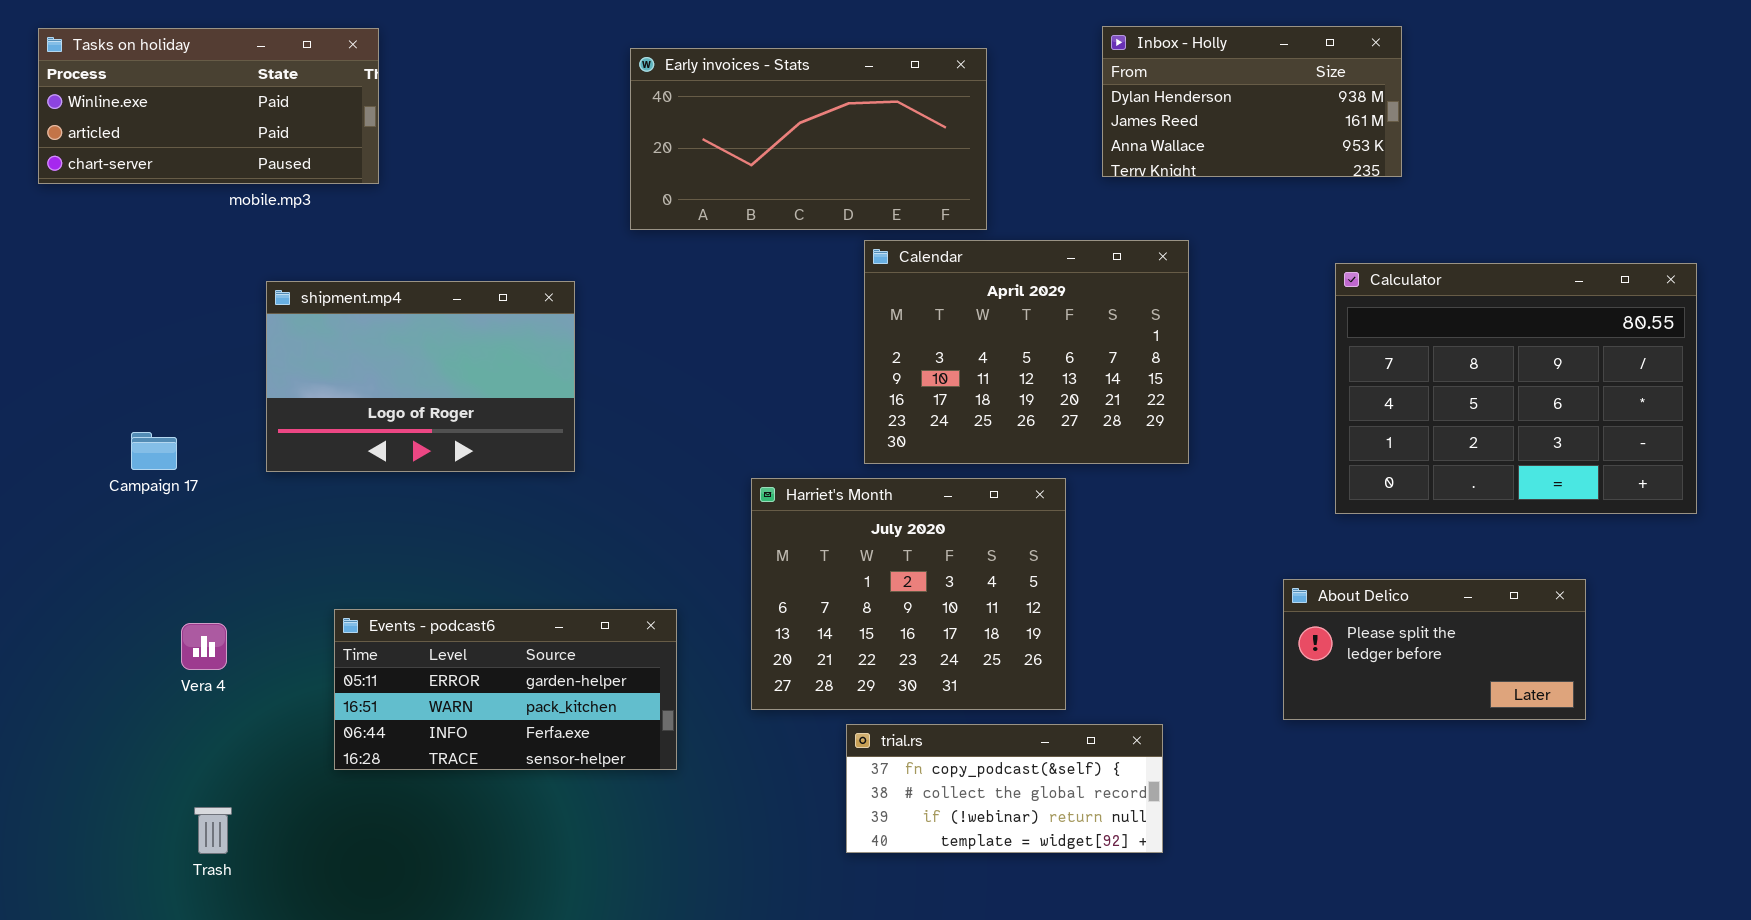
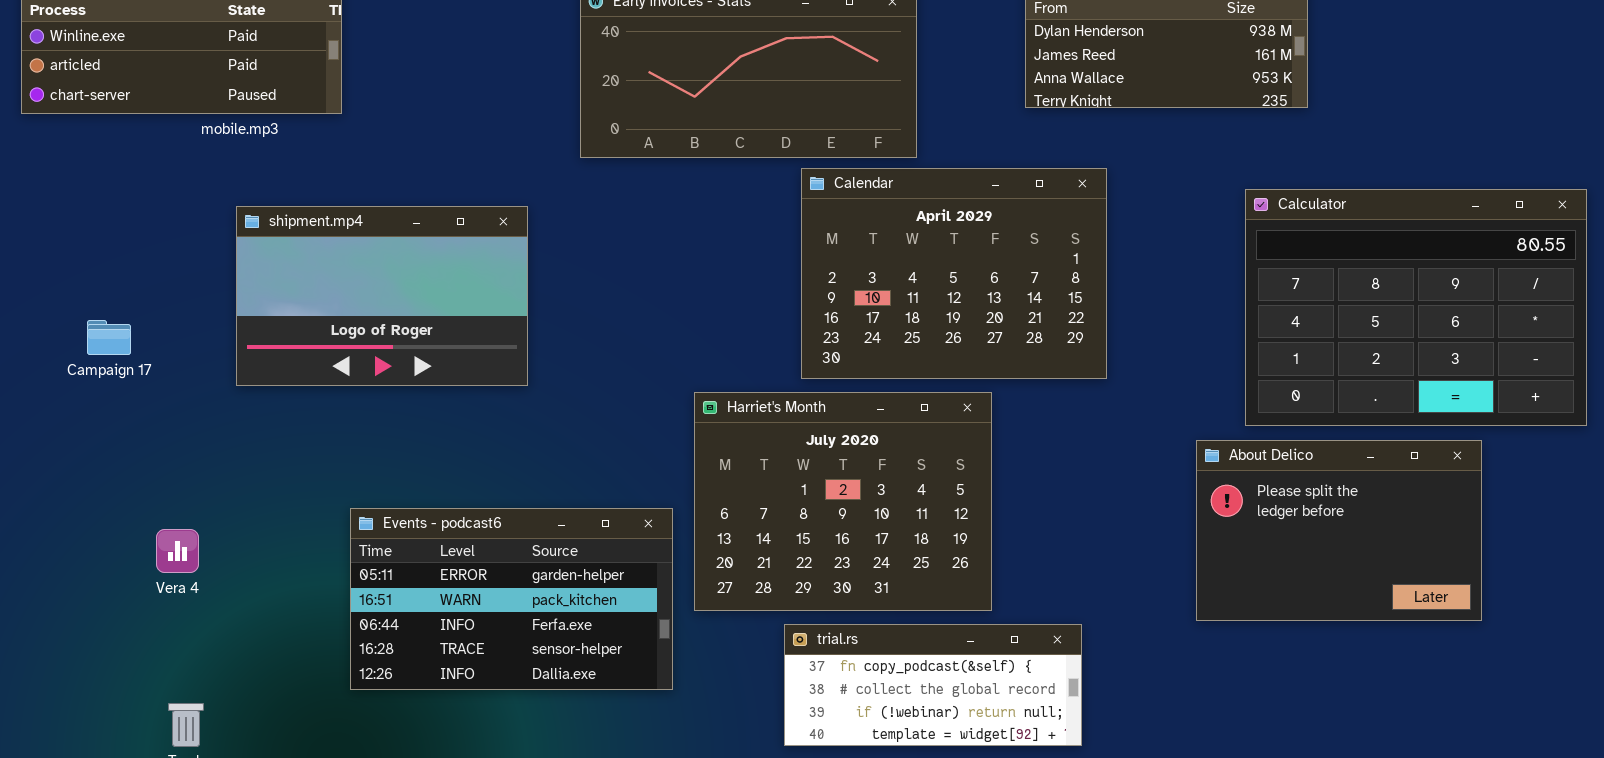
Campaign 17: [131,432,177,470] -> [87,320,131,355], moved
About Delico: [1283,579,1586,720] -> [1196,440,1482,621], resized
Events - podcast6: [334,609,677,770] -> [350,508,673,690], moved, resized

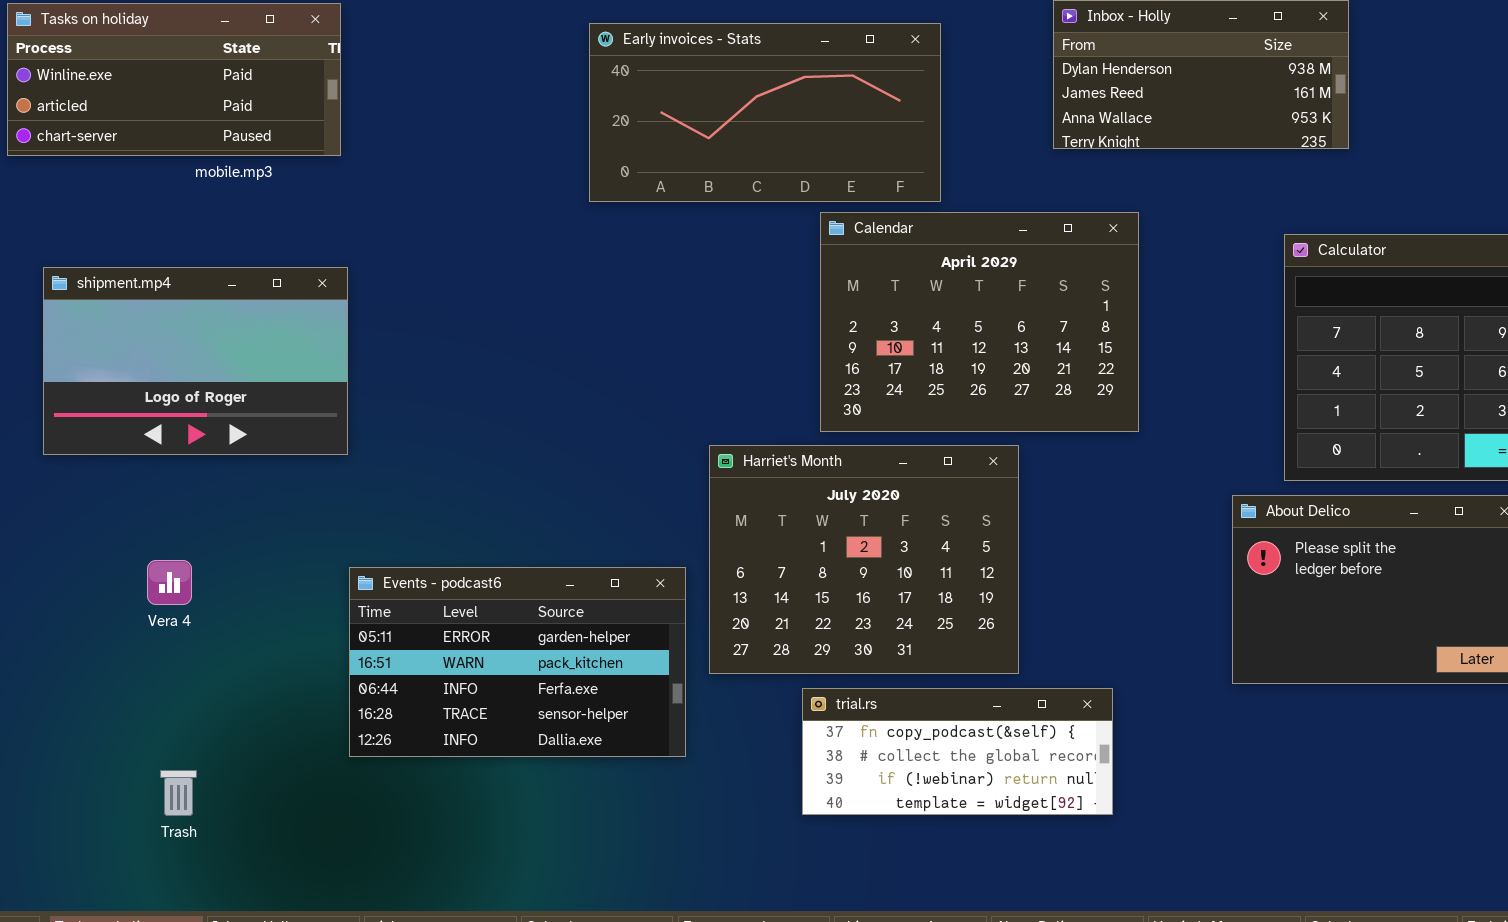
shipment.mp4: [236,206,528,386] -> [43,267,348,455], moved
Vera 4: [156,529,199,573] -> [147,560,192,605], moved

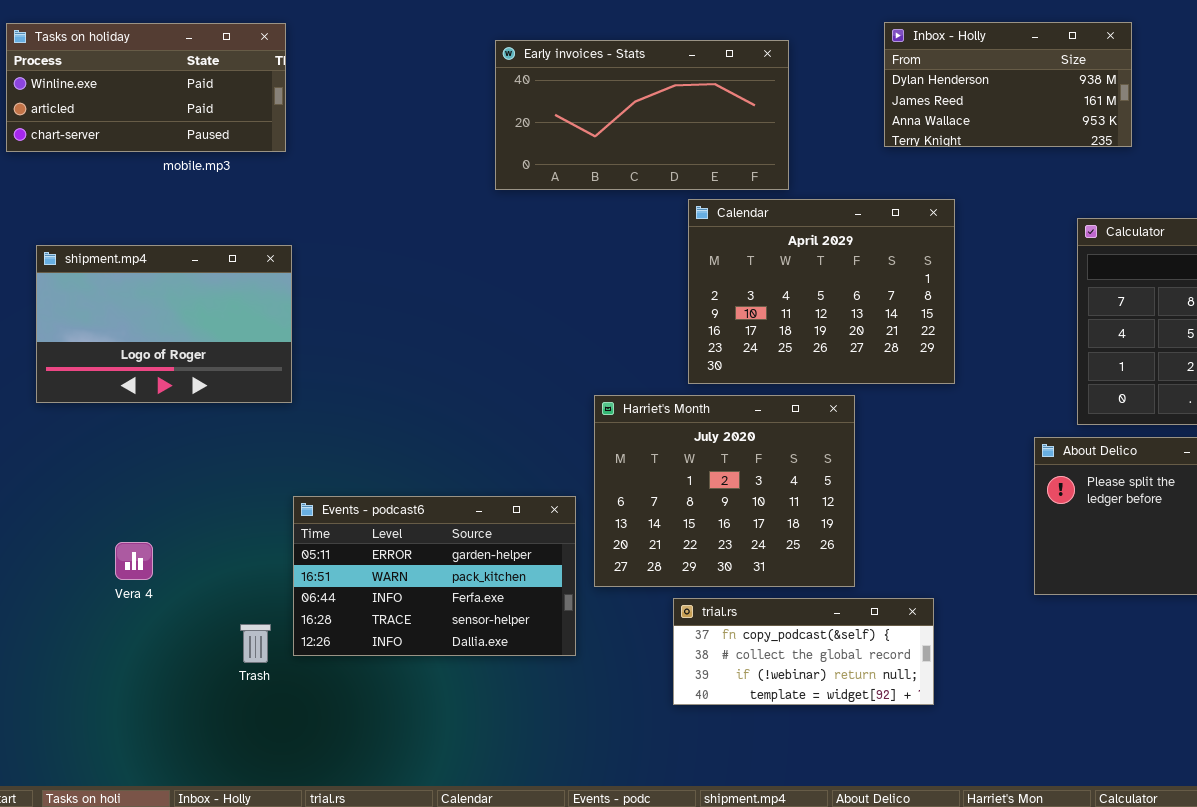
Vera 4: [147,560,192,605] -> [115,542,153,580], moved
Trash: [160,770,197,816] -> [240,624,271,663], moved

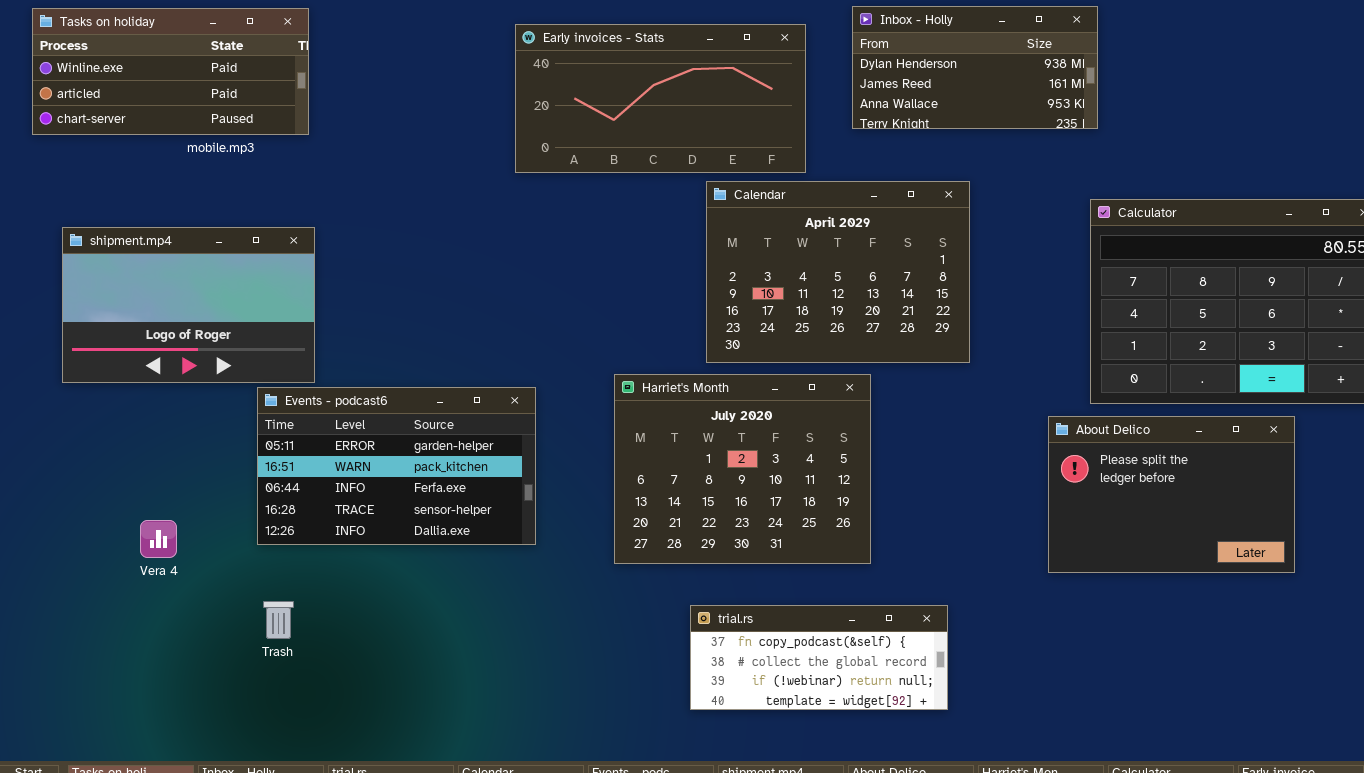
Inbox - Holly: [884,22,1132,147] -> [852,6,1098,129], moved
Events - podcast6: [293,496,576,656] -> [257,387,536,545], moved
trial.rs: [673,598,934,705] -> [690,605,948,710], moved

